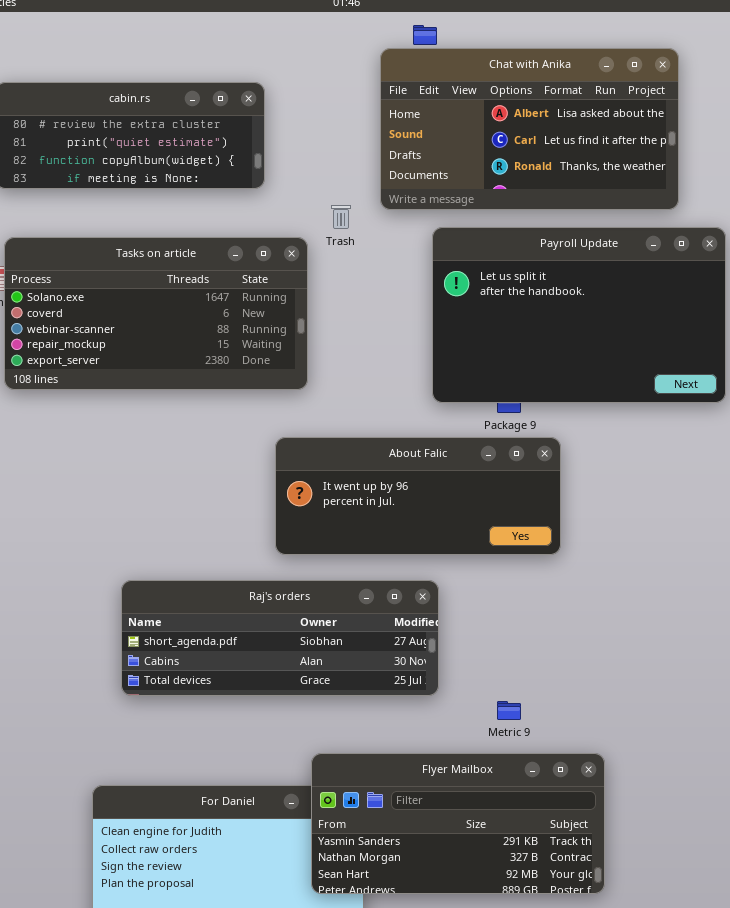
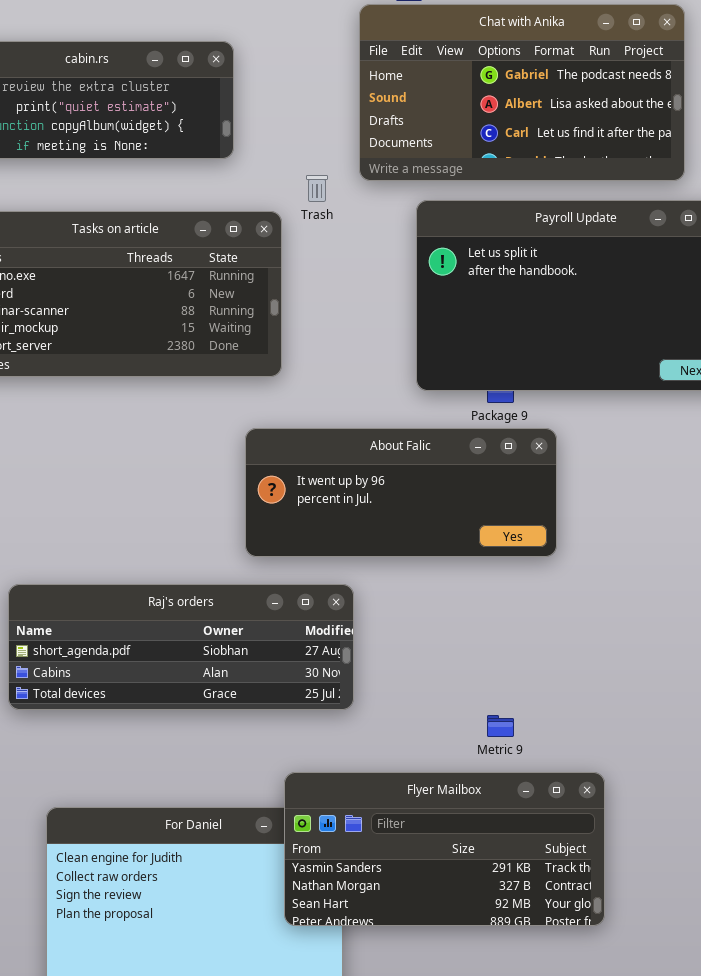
Chat with Anika: [380,48,679,210] -> [359,4,685,181], scrolled up 1 row
Raj's orders: [121,580,439,696] -> [8,584,354,710], moved

